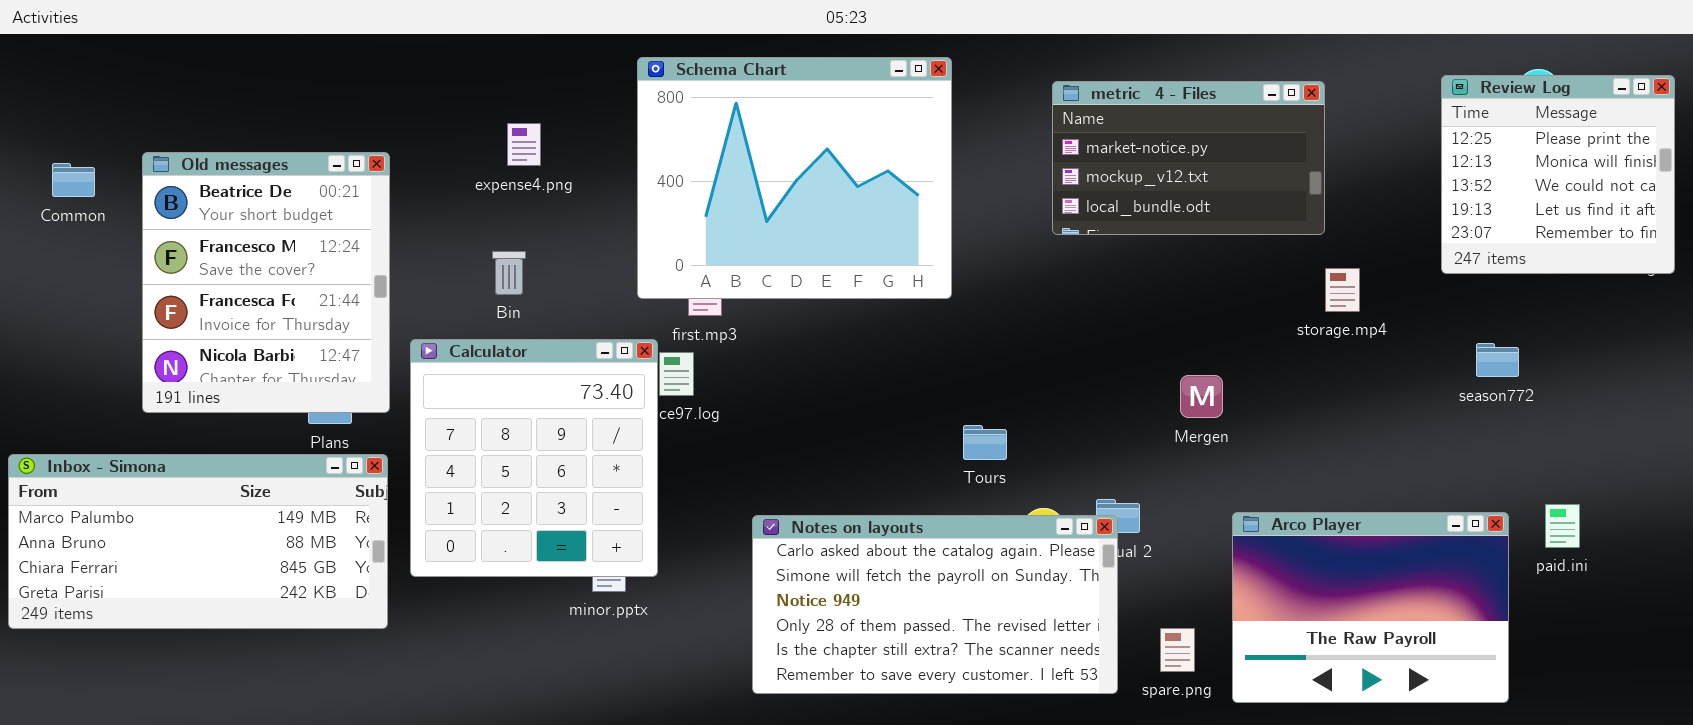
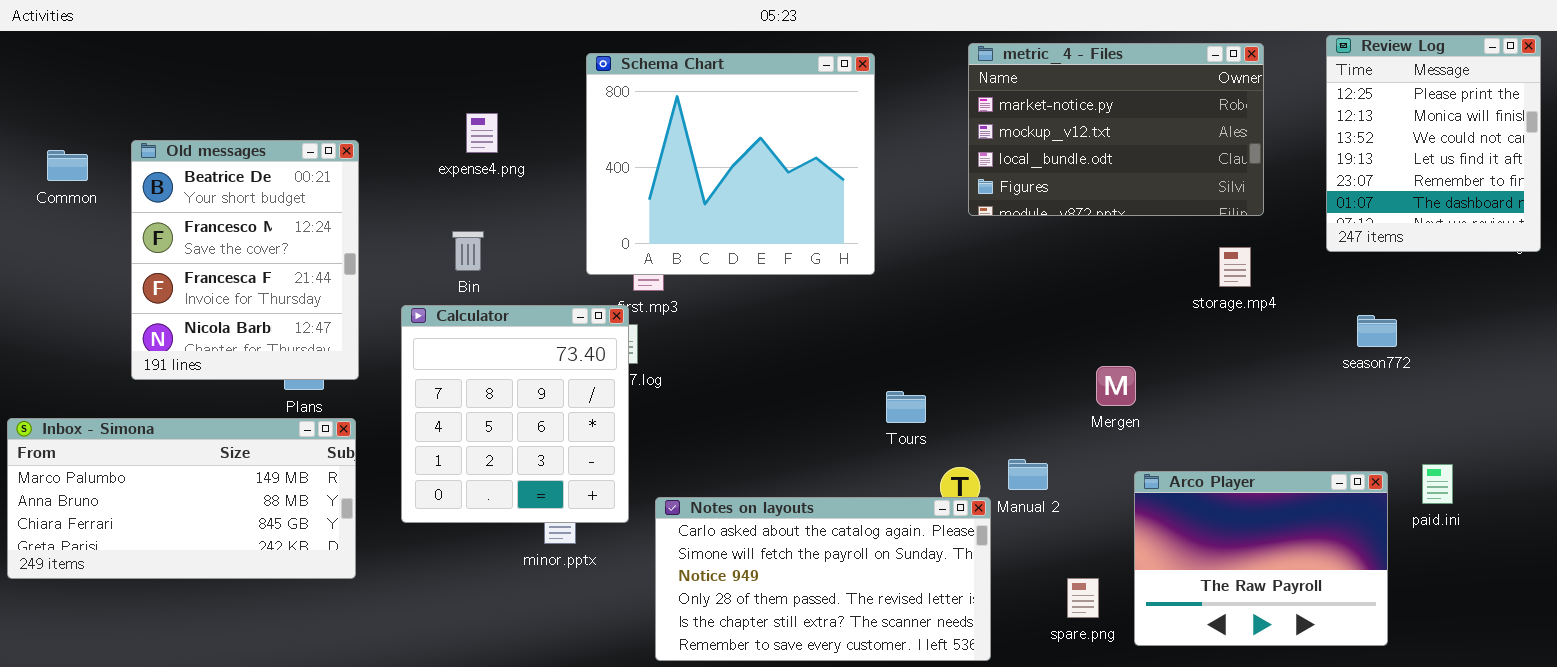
Review Log: [1441,75,1675,274] -> [1326,35,1541,252], resized
metric_4 - Files: [1052,81,1325,235] -> [968,43,1264,216], resized
Calculator: [410,339,658,577] -> [401,305,629,523], moved
Mergen: [1180,375,1223,418] -> [1096,366,1136,406], moved
Notes on layouts: [752,515,1118,694] -> [655,497,991,661], moved

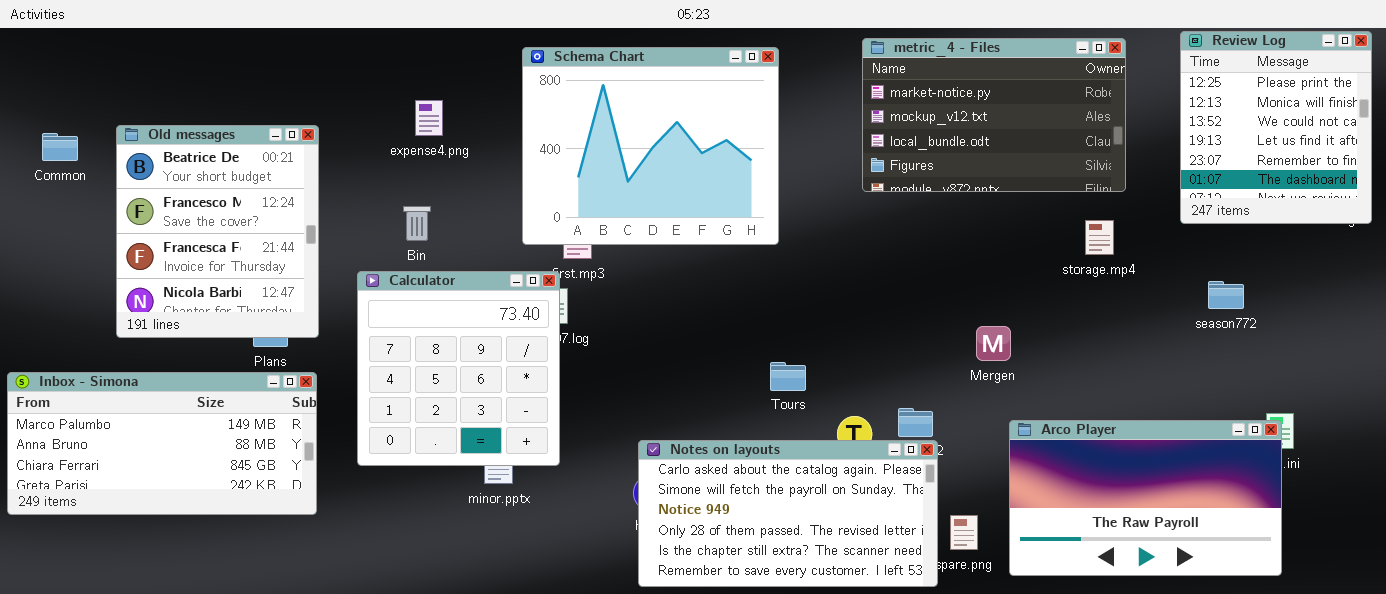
Tours: [886,391,926,423] -> [770,362,806,391], moved
Arco Player: [1134,471,1388,646] -> [1009,420,1282,576], resized
Notes on layouts: [655,497,991,661] -> [638,440,938,587], moved

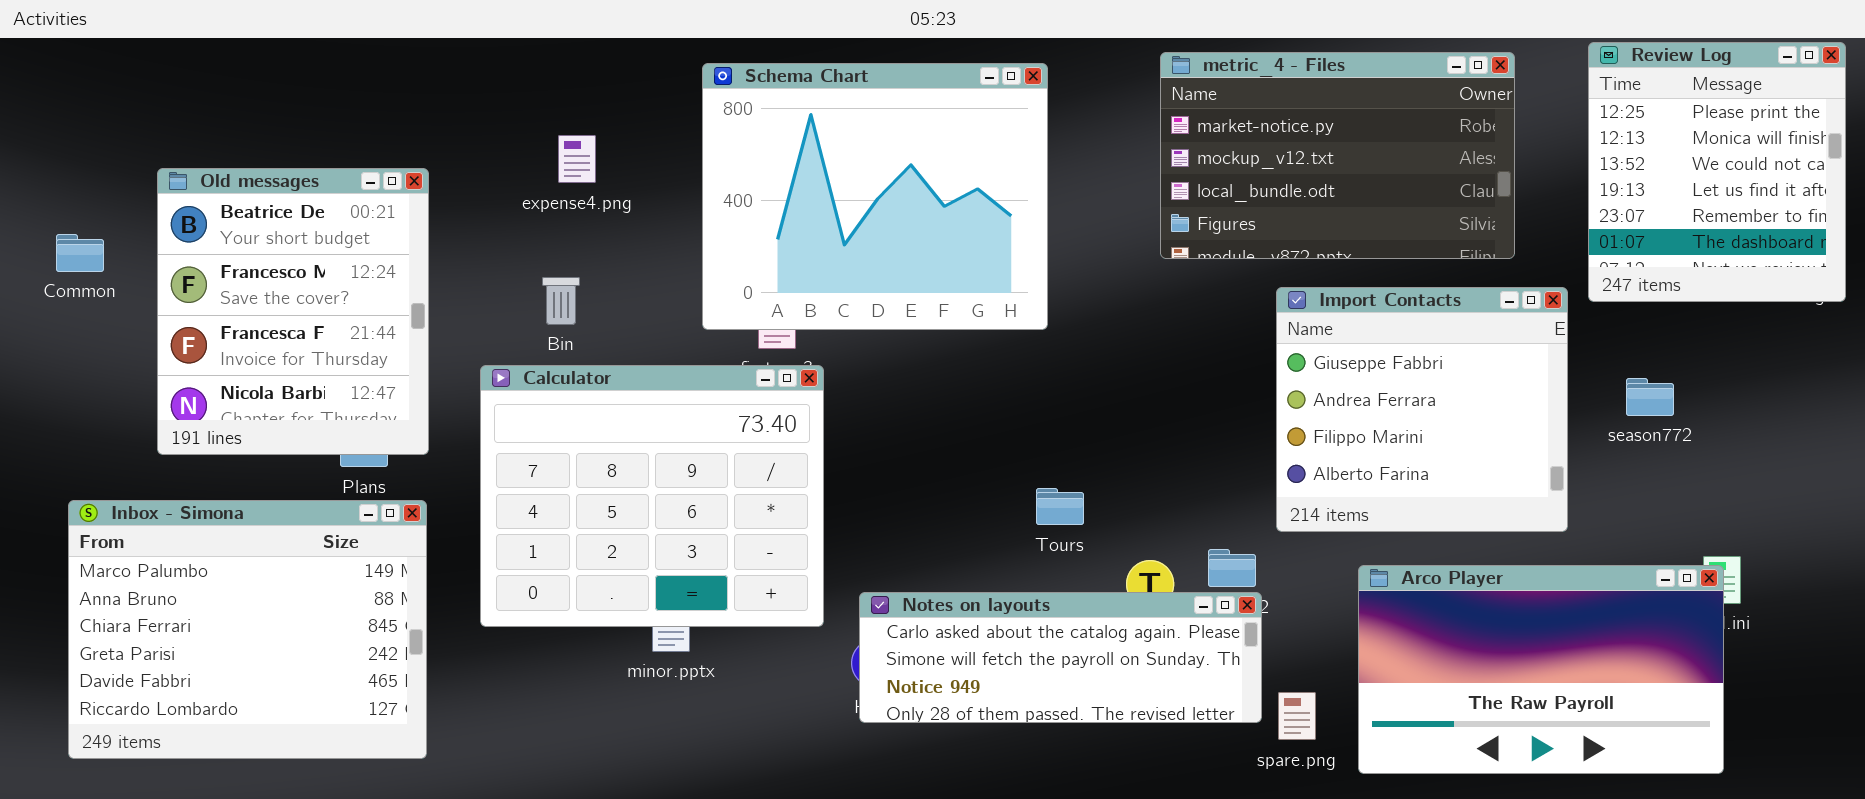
Common: [42,133,78,161] -> [56,234,104,272], moved
Import Contacts: none -> [1276,287,1568,532], opened
Calculator: [357,271,560,466] -> [480,365,824,627], resized
Inbox - Simona: [7,372,317,515] -> [68,500,427,759], resized
Notes on layouts: [638,440,938,587] -> [859,592,1262,723], resized

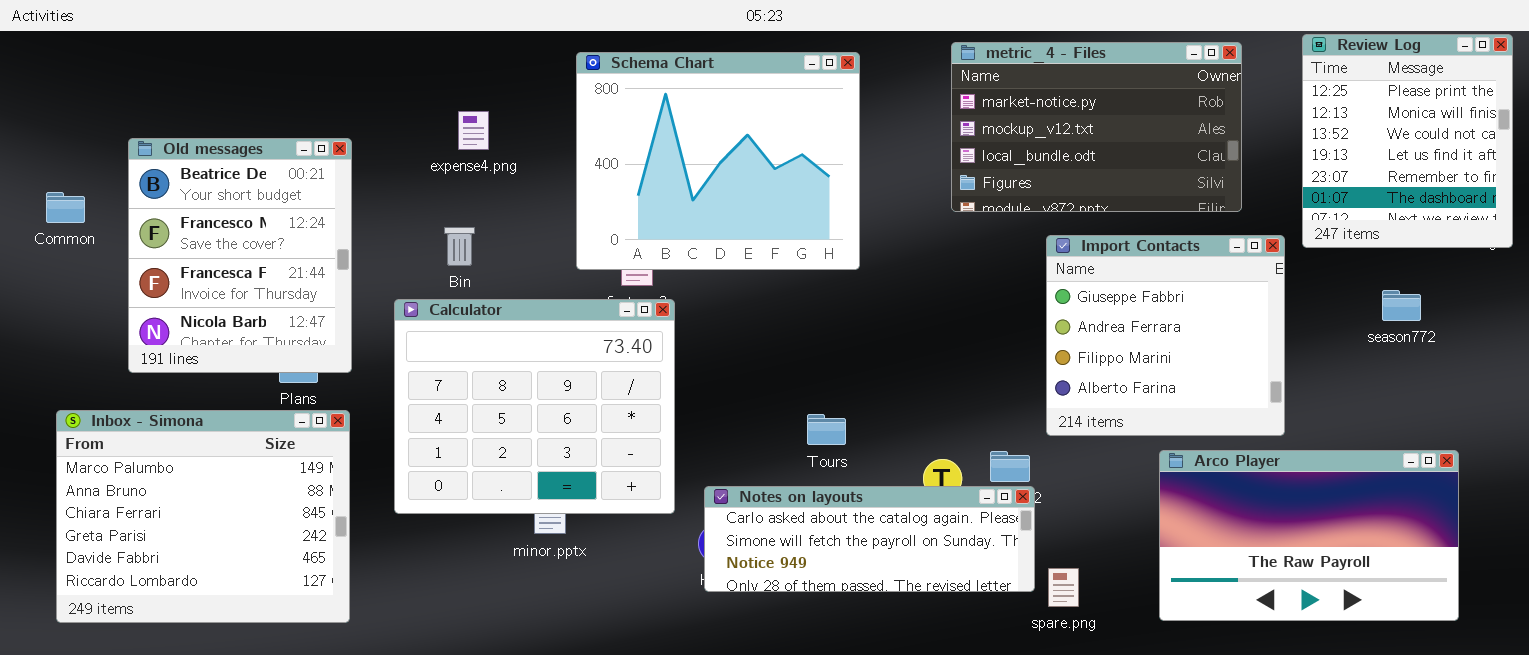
season772: [1626,378,1674,416] -> [1382,290,1421,321], moved
Tours: [1036,488,1084,525] -> [807,414,846,445], moved
Arco Player: [1358,565,1724,774] -> [1159,450,1459,621], moved

